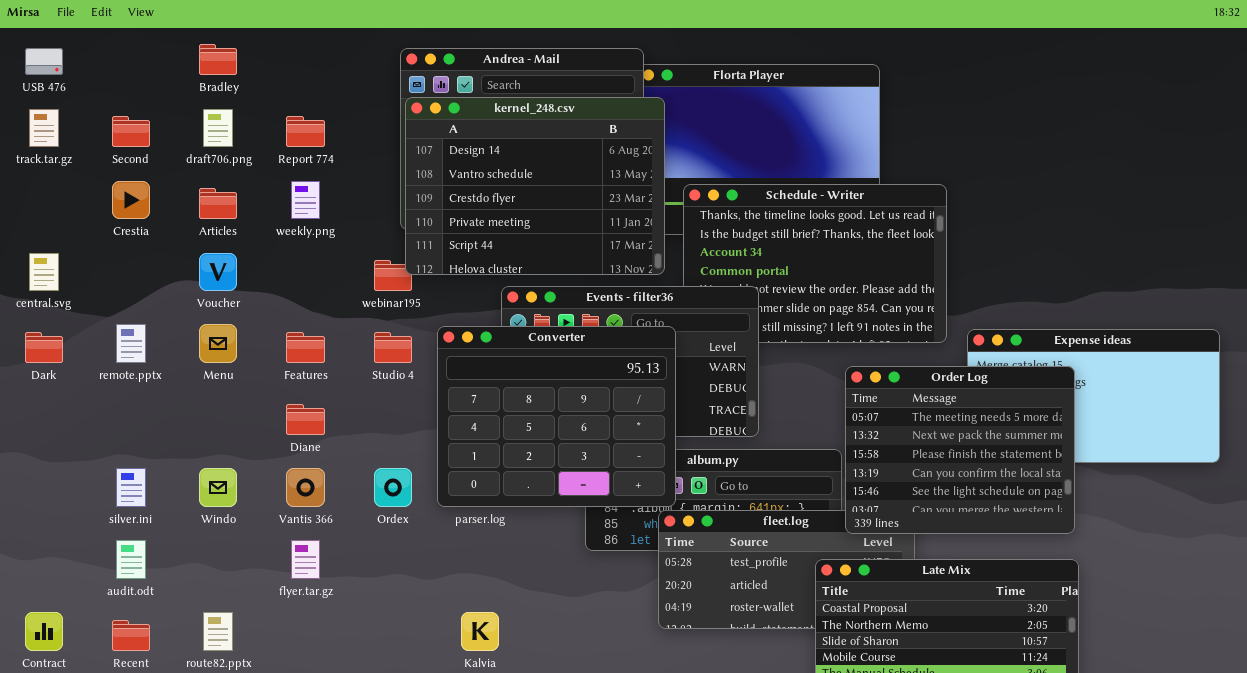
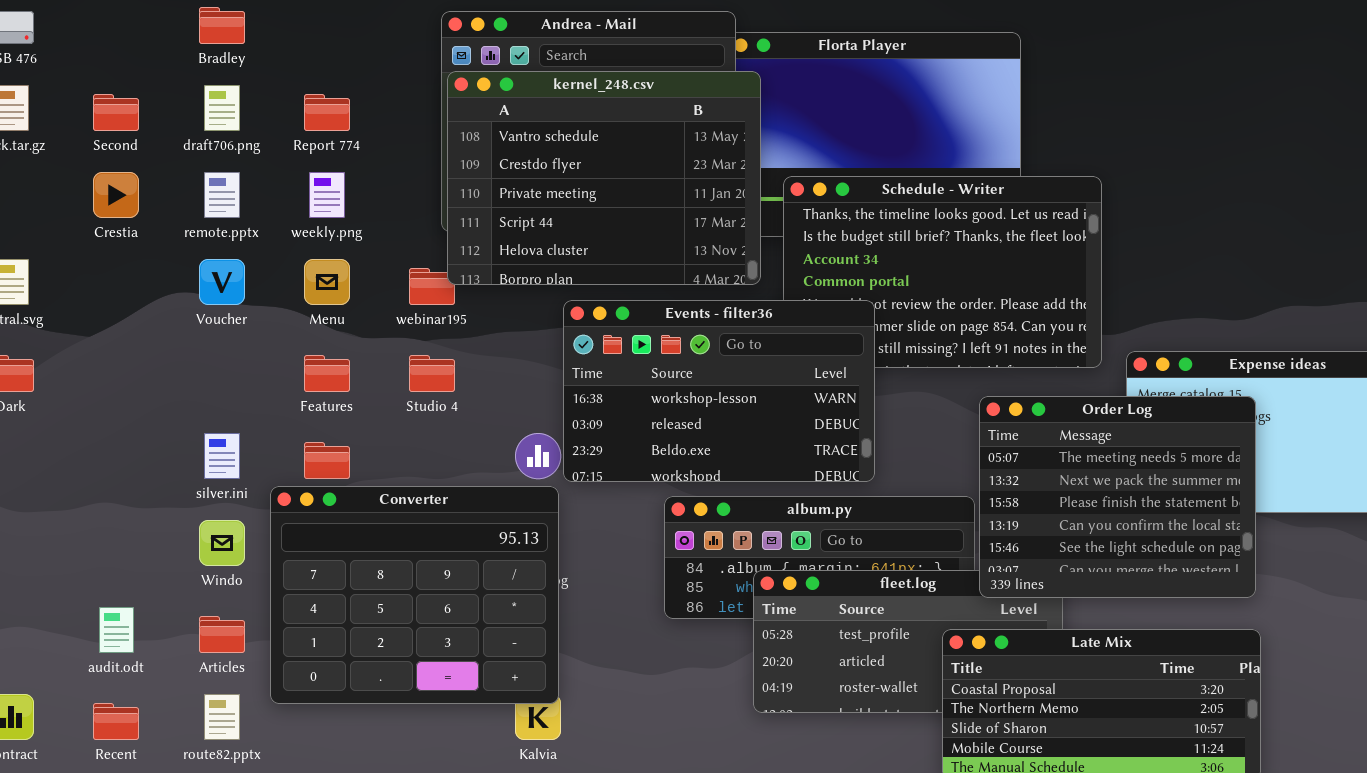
kernel_248.csv: [405,97,665,275] -> [447,71,761,285], scrolled down 1 row
Articles: [199,188,237,219] -> [199,616,245,653], moved
remote.pptx: [116,324,146,363] -> [204,172,240,218], moved
Menu: [199,324,237,363] -> [304,259,350,305], moved
Converter: [437,326,676,507] -> [270,486,559,704], moved
silver.ini: [116,468,146,507] -> [204,433,240,479], moved

